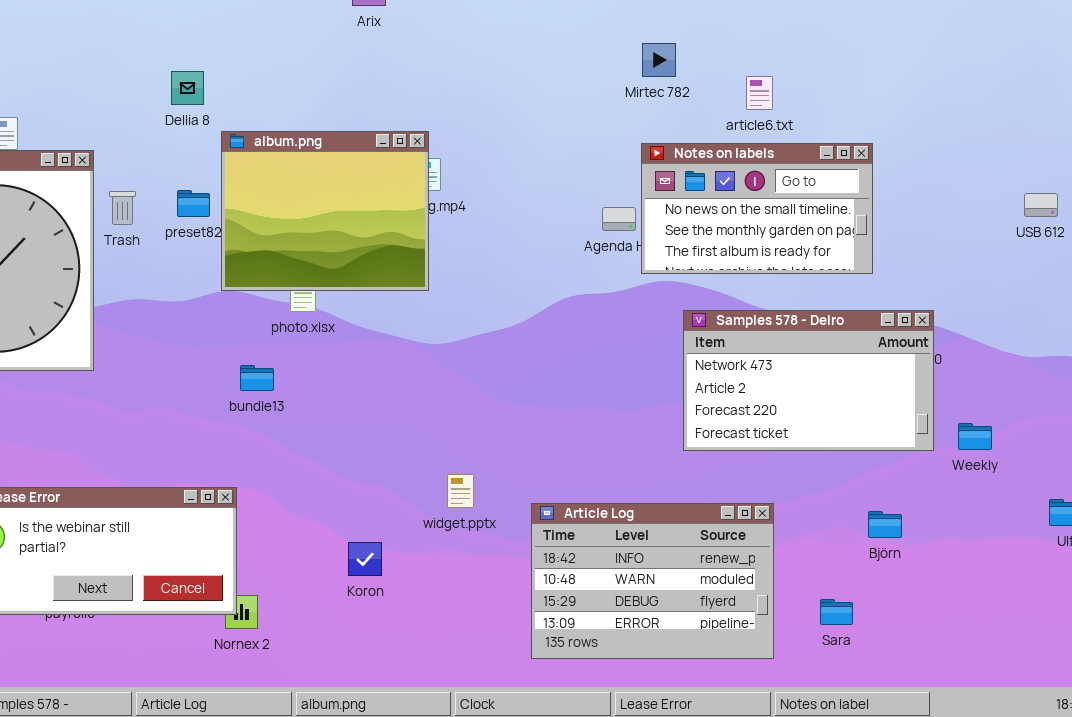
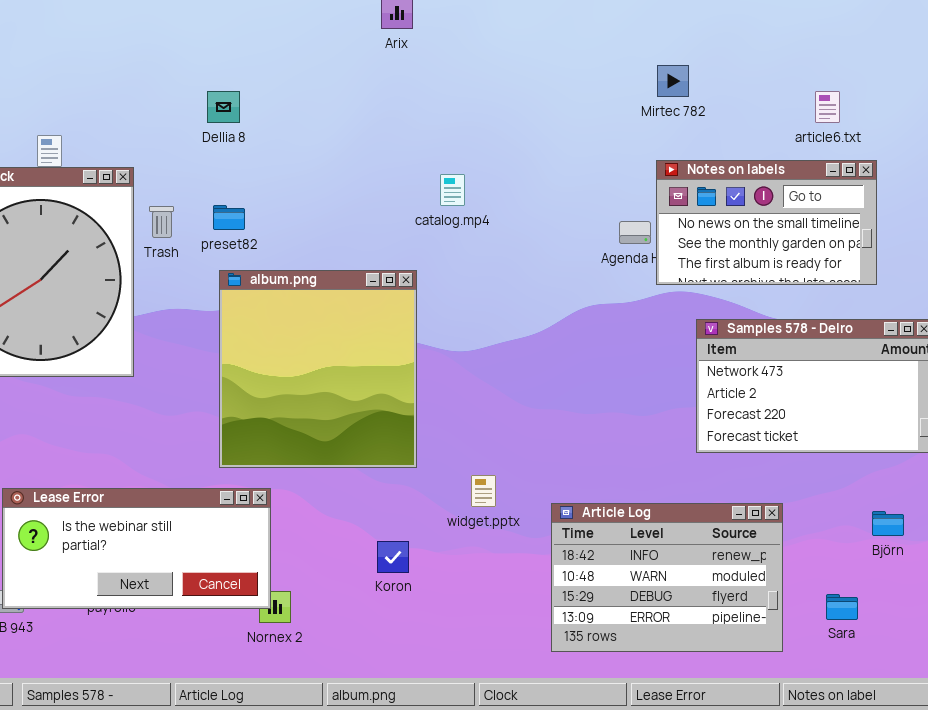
article6.txt: [746,76,773,110] -> [815,91,840,123], moved
album.png: [221,131,429,291] -> [219,270,417,468], moved, resized

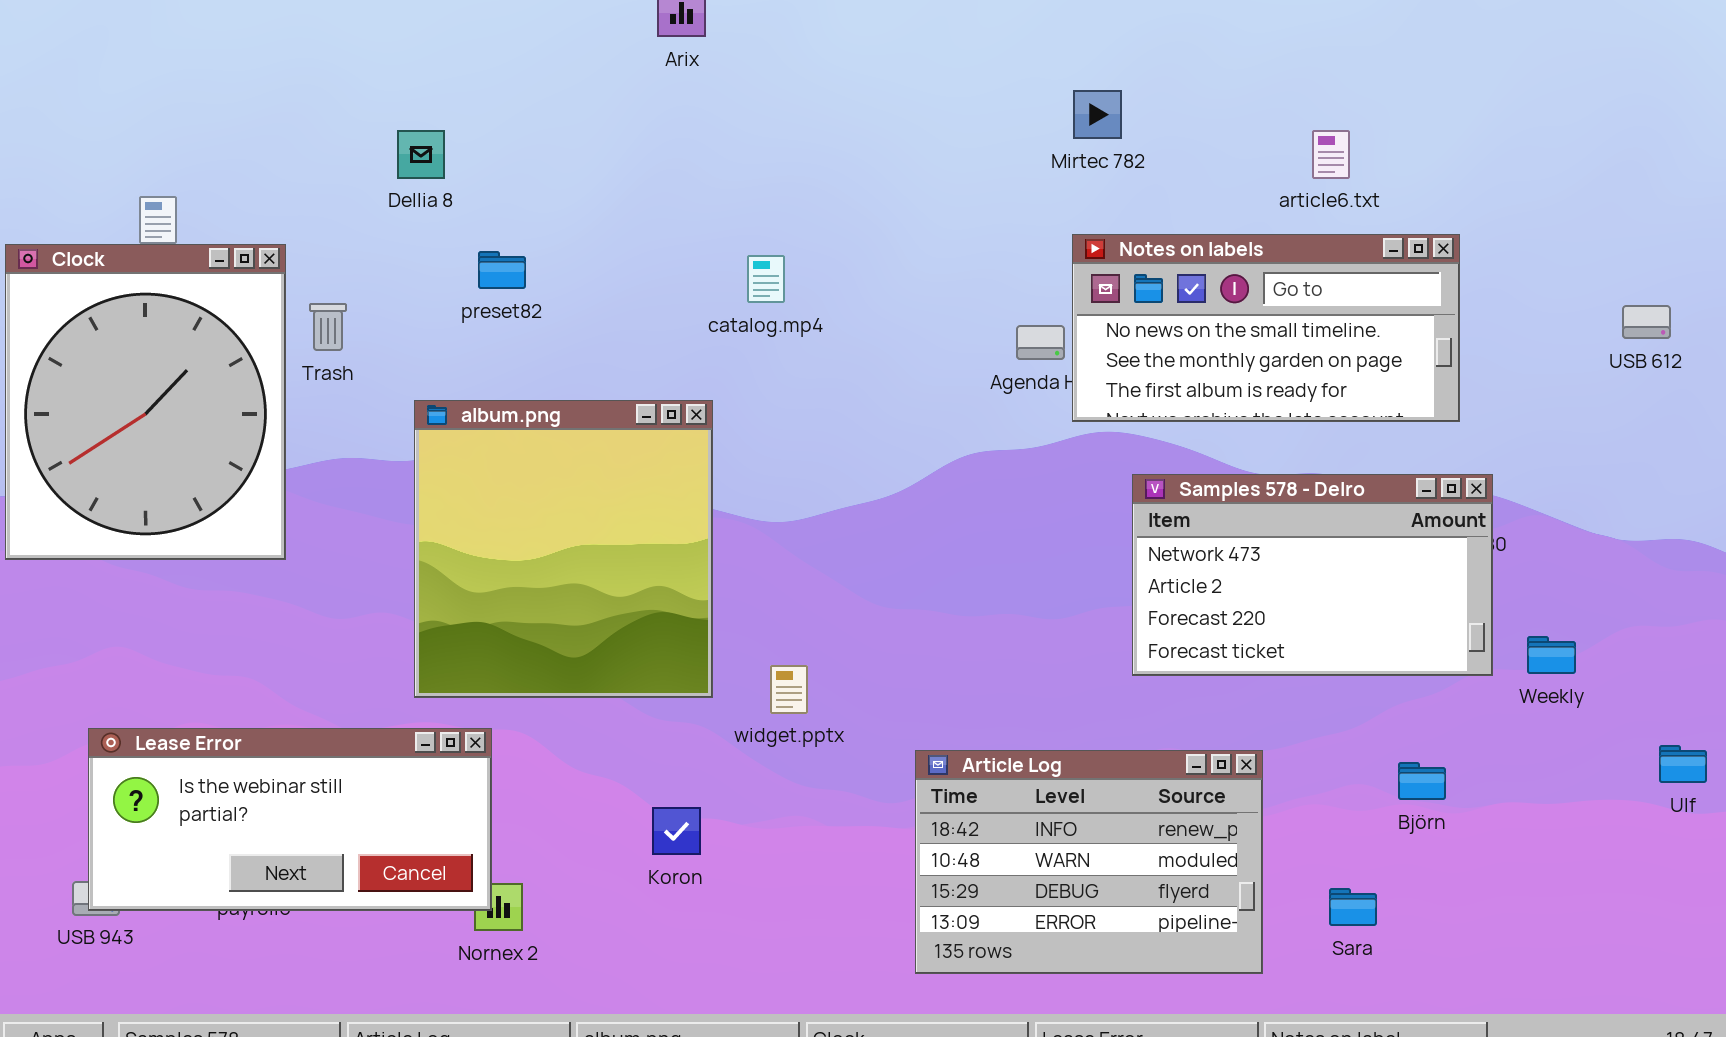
Notes on labels: [656,160,877,285] -> [1072,234,1460,422], resized
preset82: [213,205,245,230] -> [478,251,526,289], moved
widget.pptx: [471,475,496,507] -> [770,665,808,714], moved

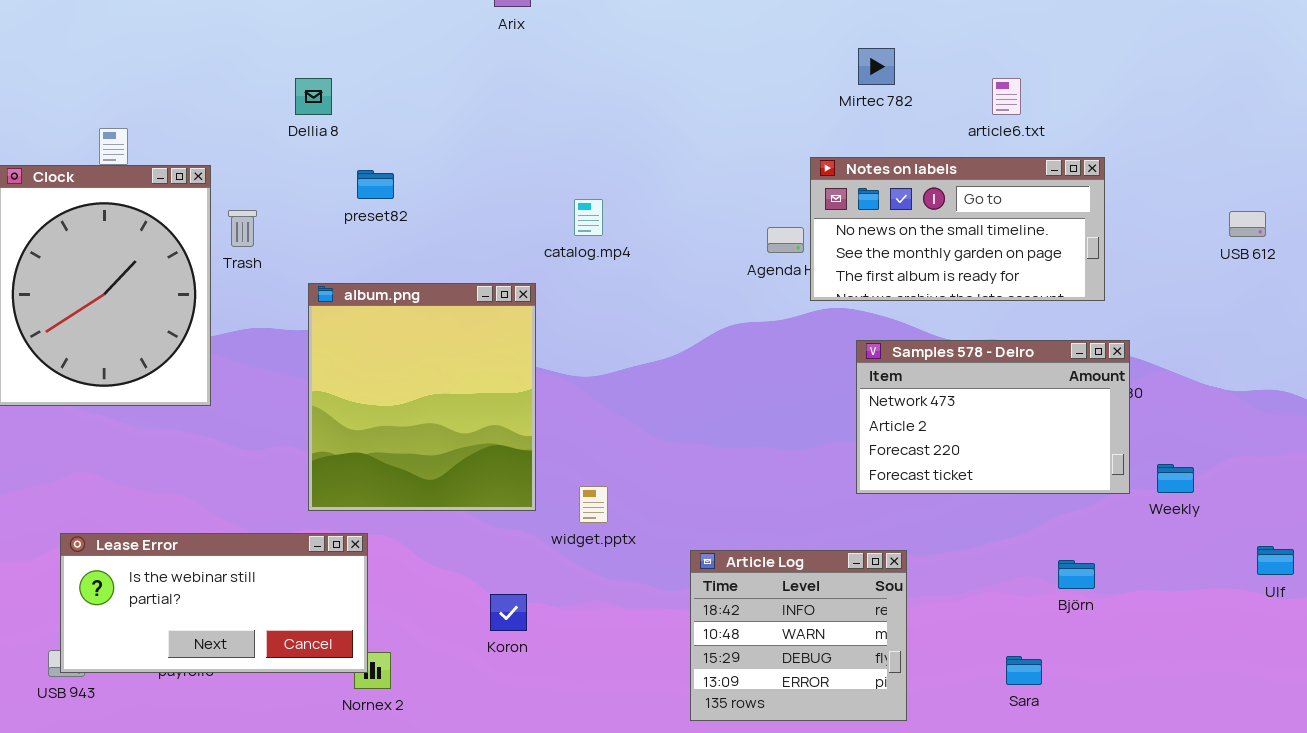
Mirtec 782: [1073,90,1122,139] -> [858,48,895,85], moved
catalog.mp4: [747,255,785,303] -> [574,199,603,236], moved
Article Log: [915,750,1263,974] -> [690,550,907,721], resized

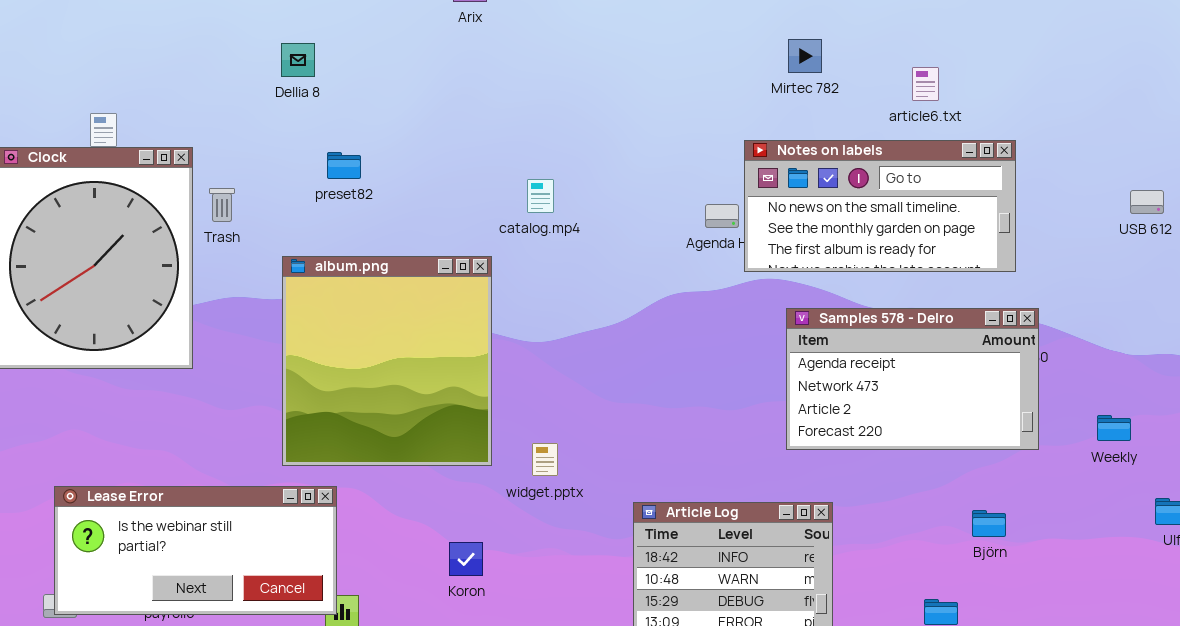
Dellia 8: [295,78,332,115] -> [281,43,315,77], moved
Samples 578 - Delro: [856,340,1130,494] -> [786,308,1039,450], scrolled up 1 row
Weekly: [1157,464,1194,493] -> [1097,415,1131,441], moved

